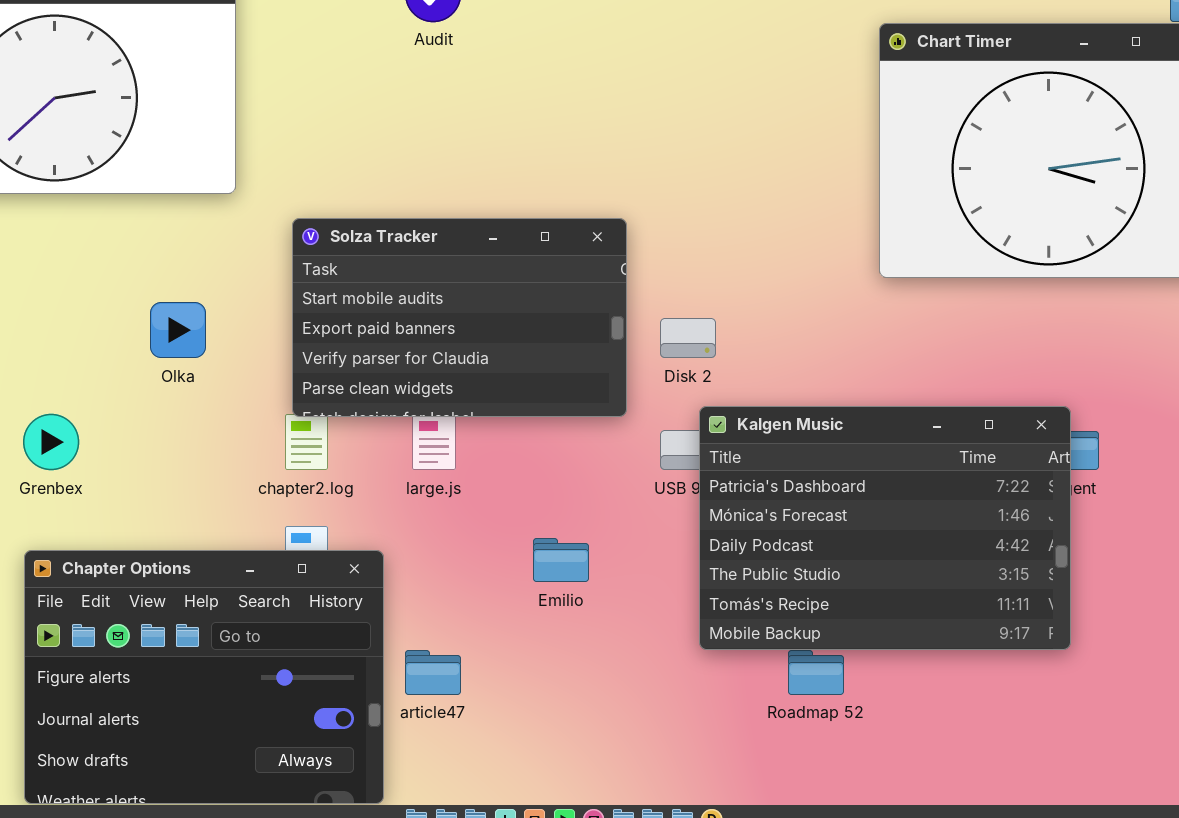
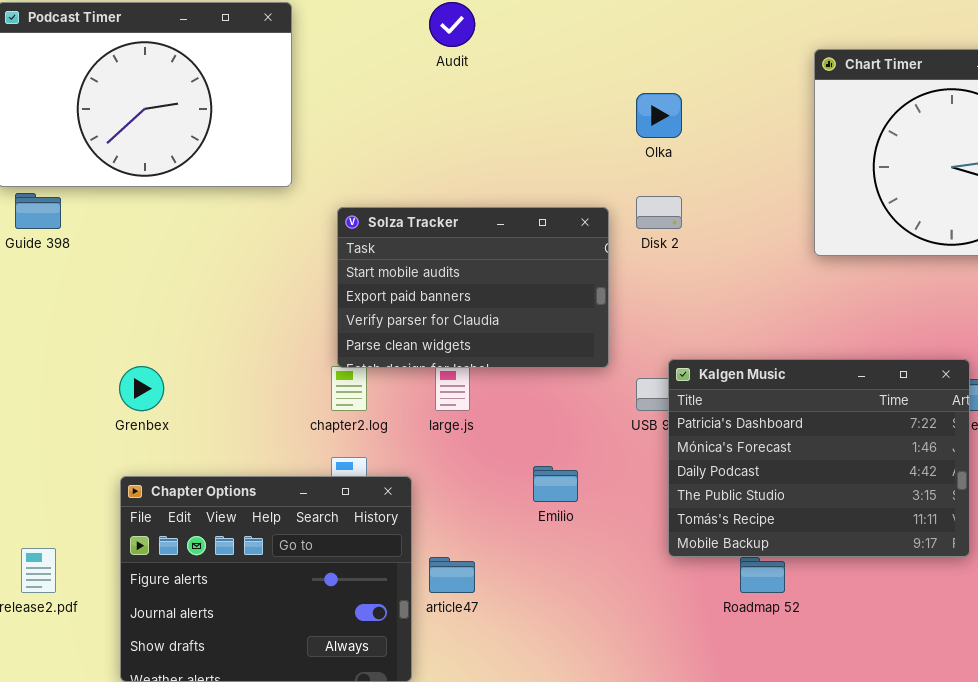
Olka: [150,302,206,358] -> [636,93,682,138], moved
Disk 2: [660,318,716,358] -> [636,196,682,229], moved

